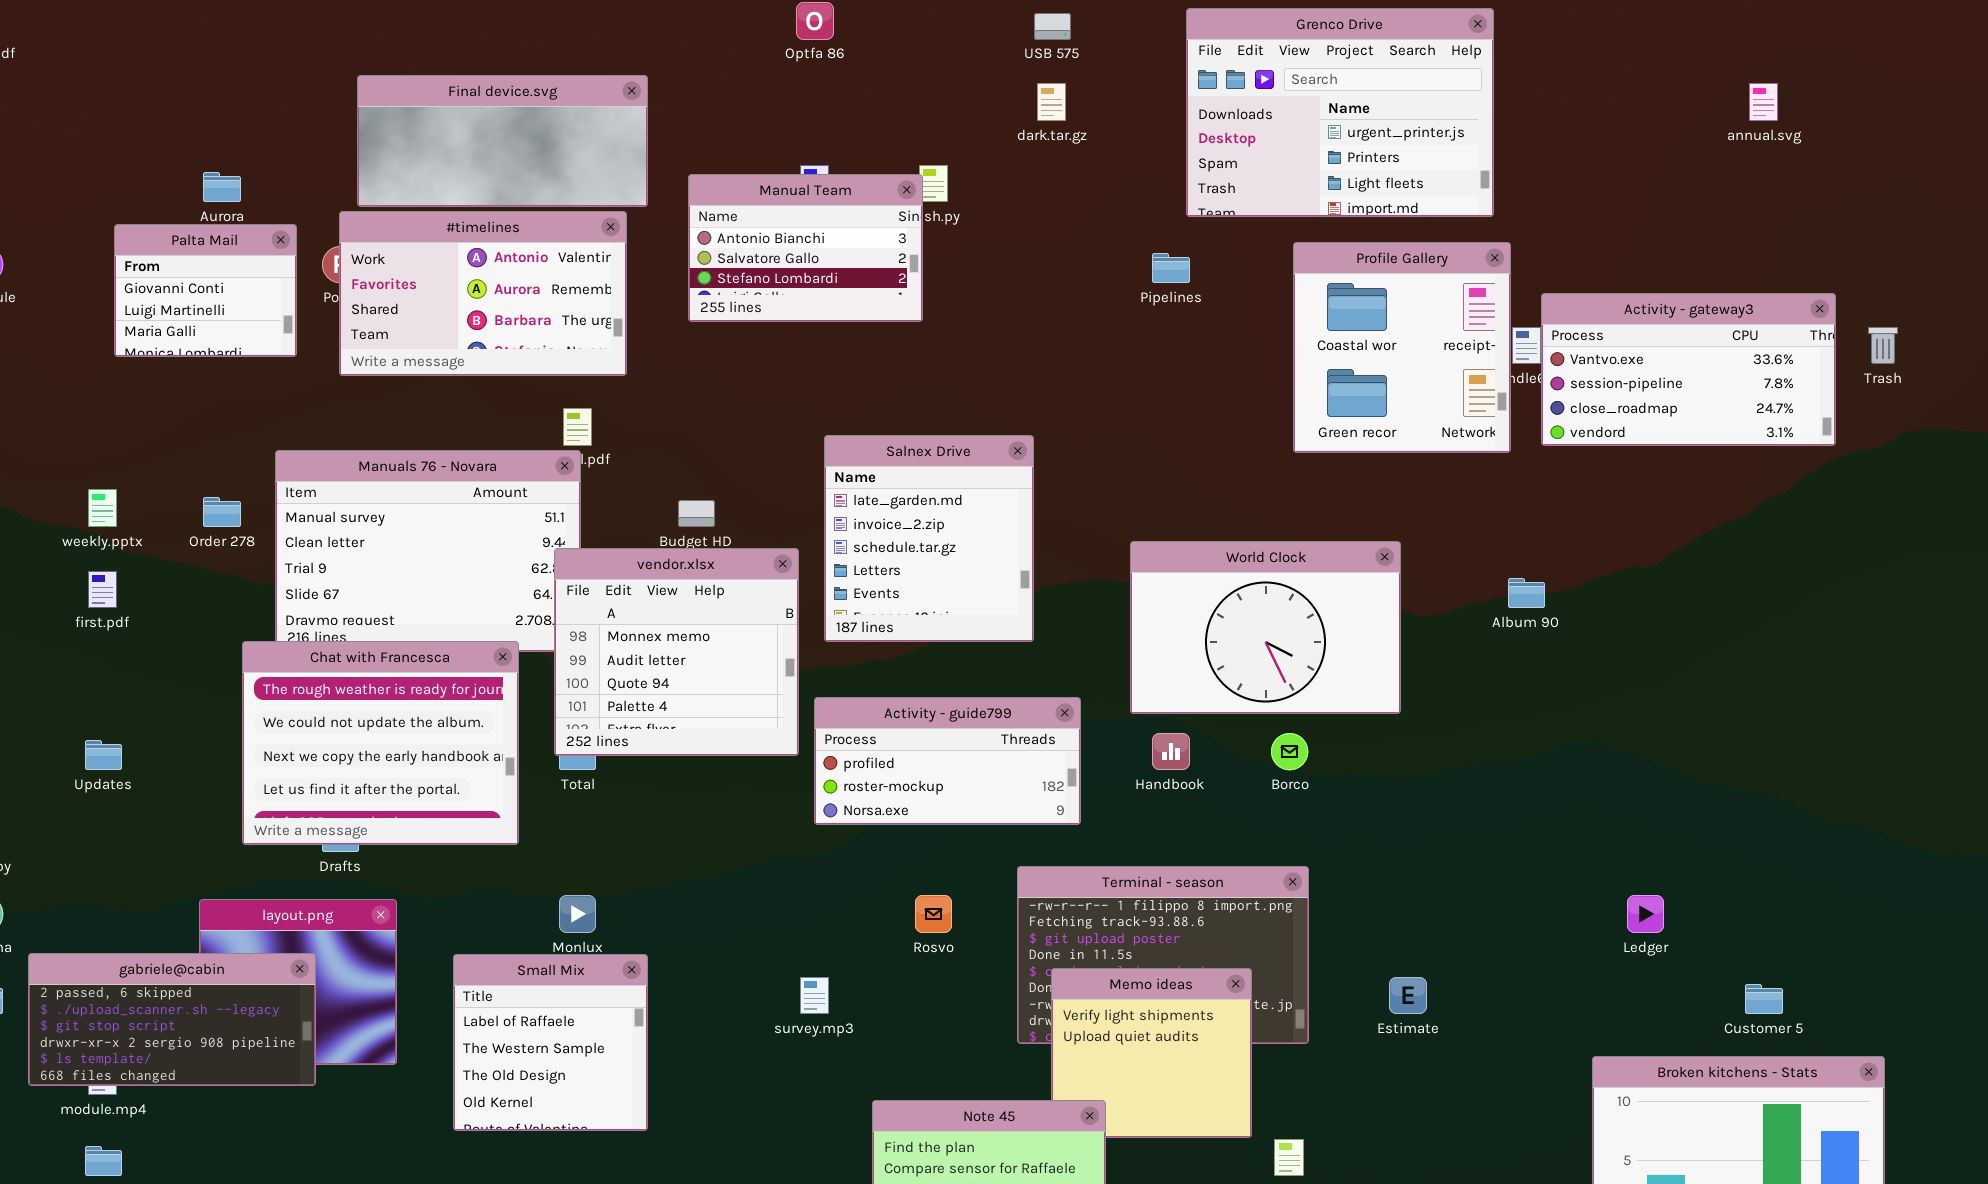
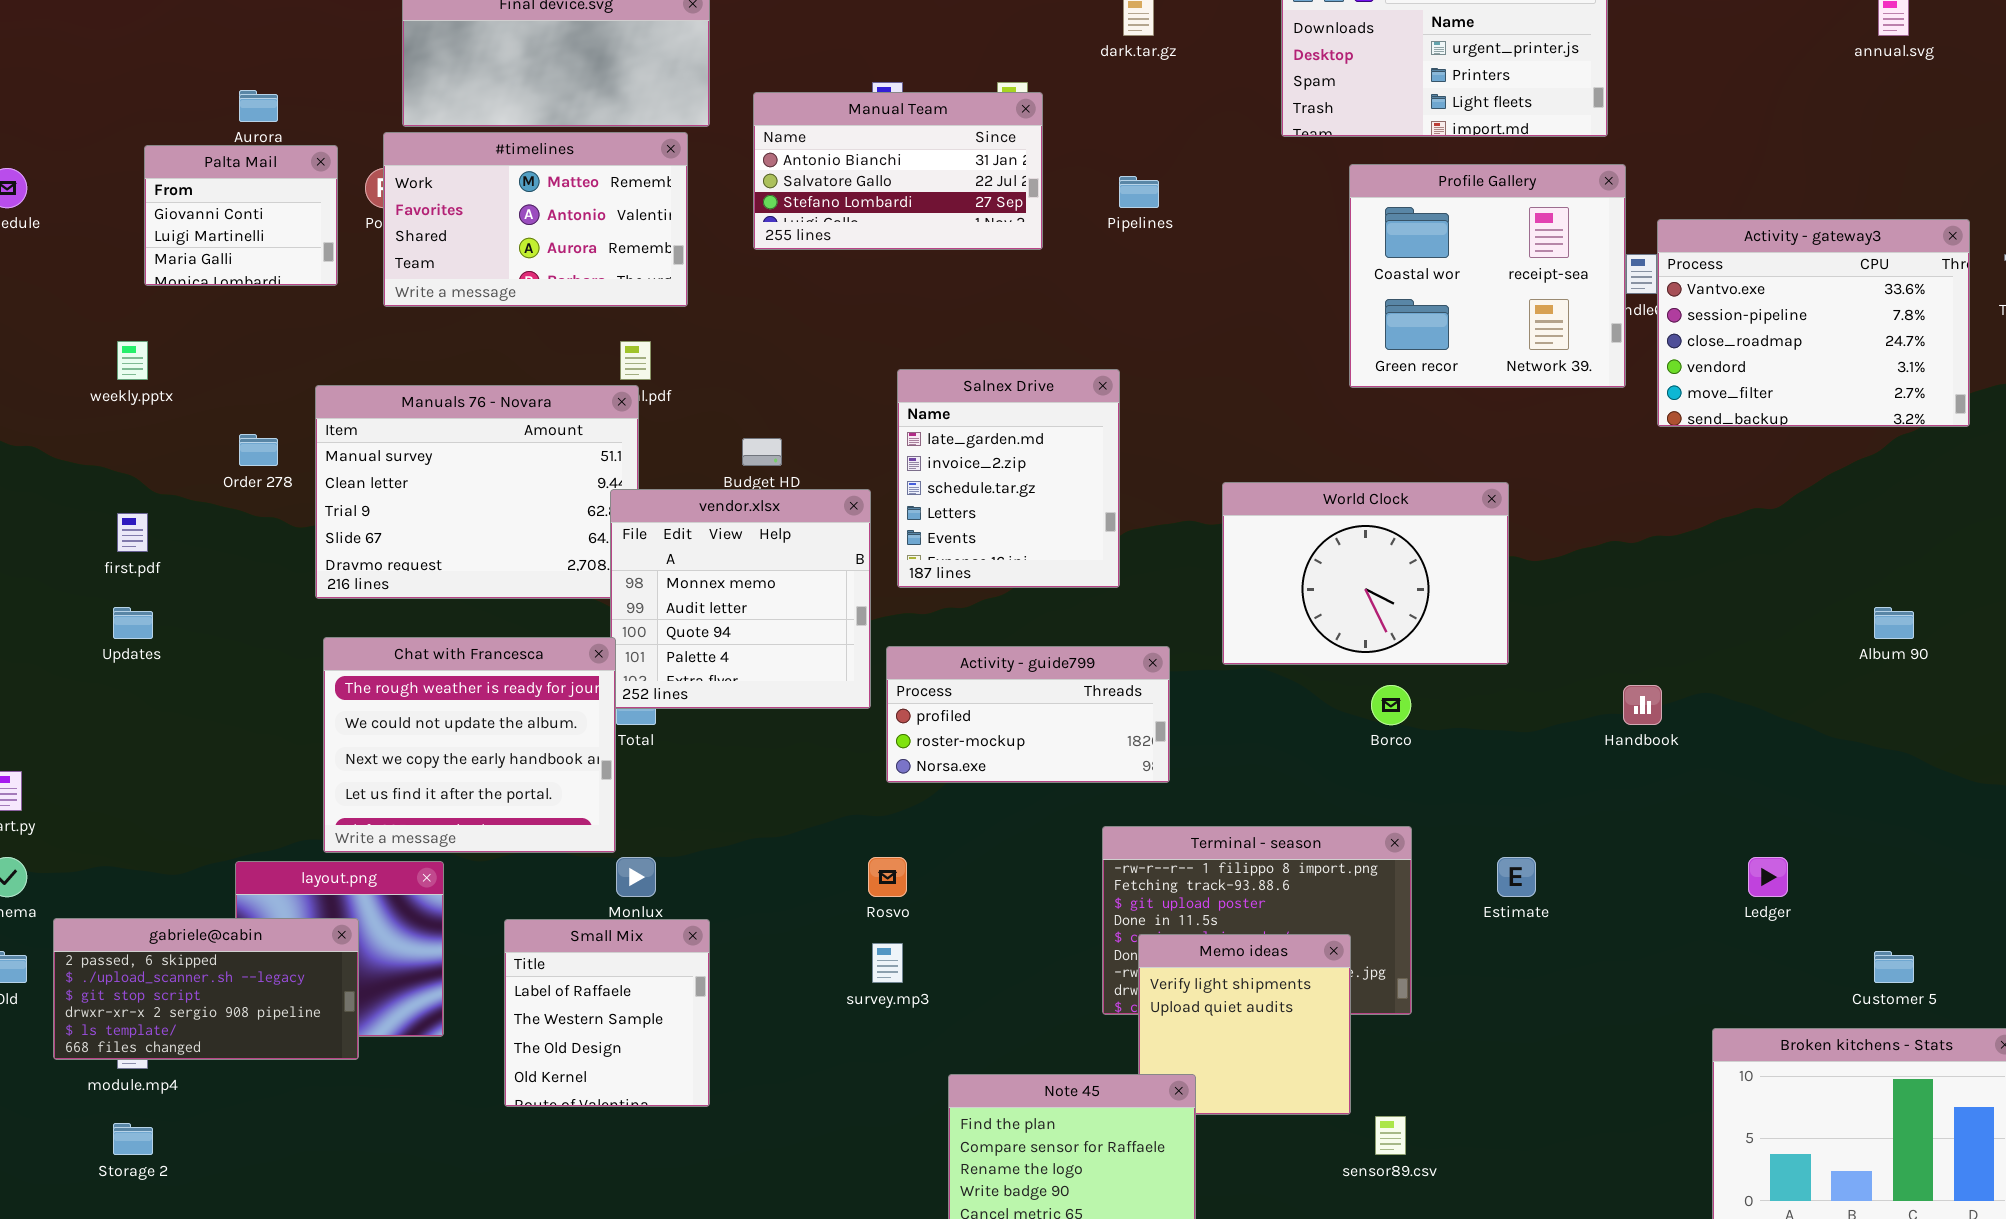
Manual Team: [688,174,923,322] -> [753,92,1043,250], resized
#timelines: [339,211,627,376] -> [383,132,688,307], scrolled up 1 row
Profile Gallery: [1293,242,1511,453] -> [1349,164,1626,388], resized
Pipelines: [1152,253,1190,283] -> [1119,176,1159,208], moved
Activity - gateway3: [1541,293,1836,446] -> [1657,219,1970,427], resized
weekly.pptx: [88,489,117,527] -> [117,341,148,380], moved
Album 90: [1508,578,1545,608] -> [1874,607,1914,639], moved
Chat with Francesca: [242,641,519,845] -> [323,637,616,853], moved
Handbook: [1152,733,1190,770] -> [1623,685,1662,725], moved
Updates: [85,740,122,770] -> [113,607,153,639], moved
Rosvo: [915,895,952,933] -> [868,857,907,897], moved
Estimate: [1389,977,1427,1014] -> [1497,857,1536,897], moved

